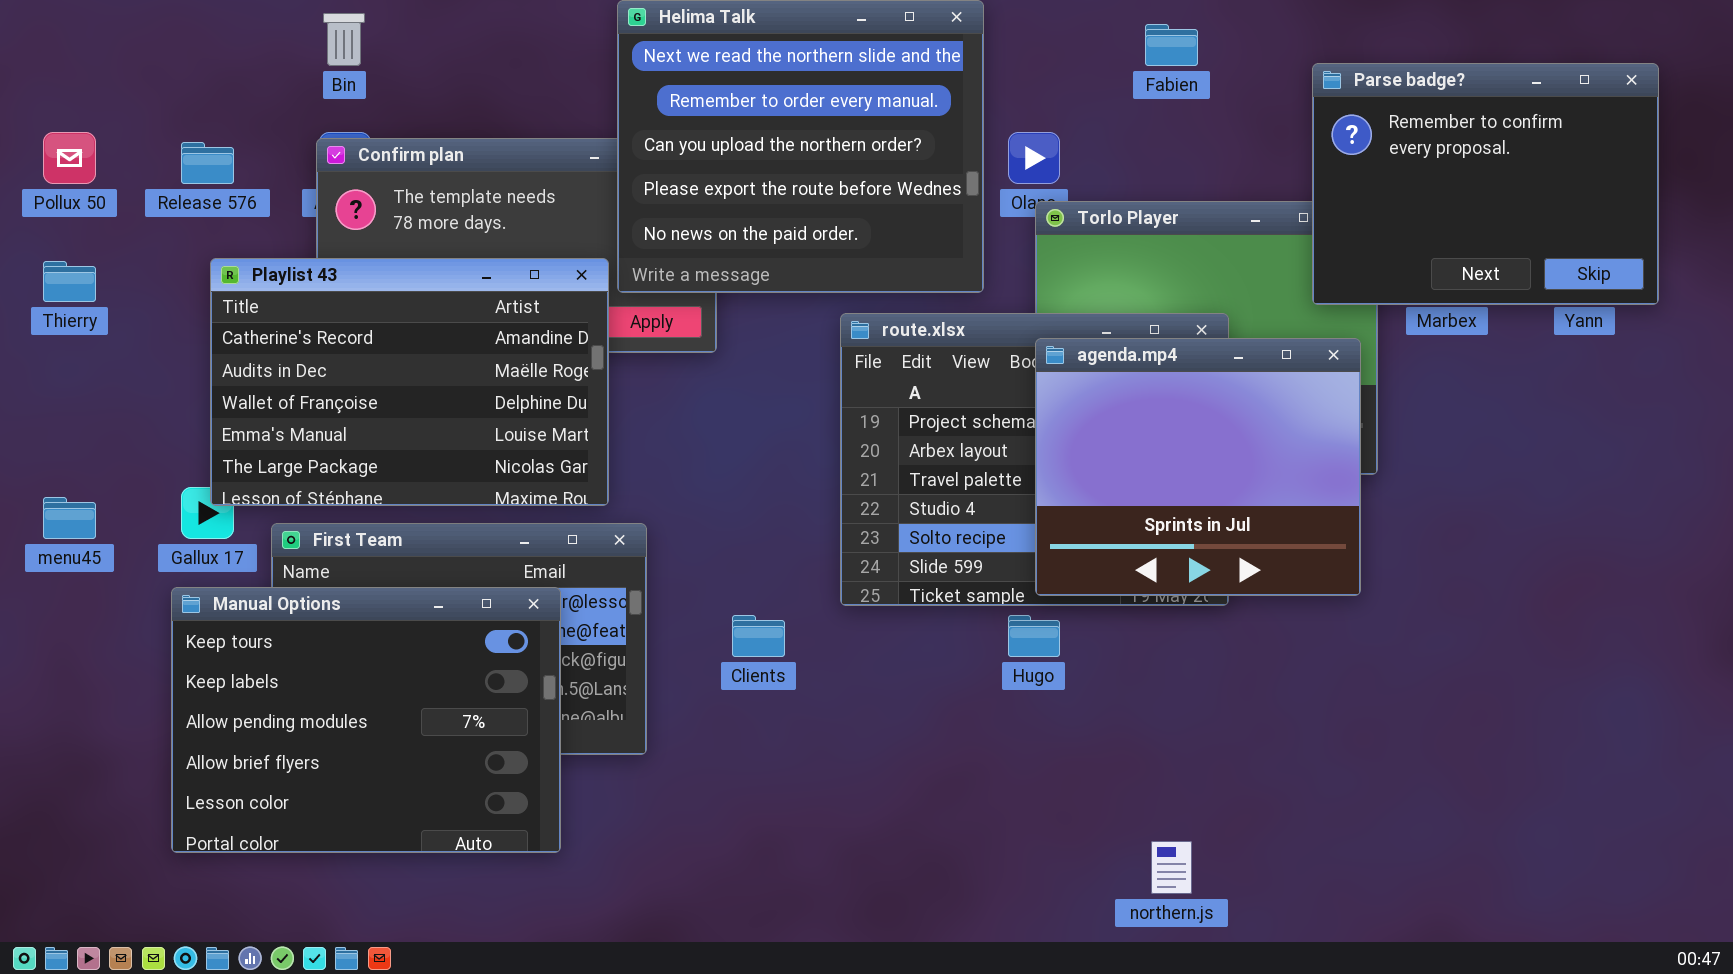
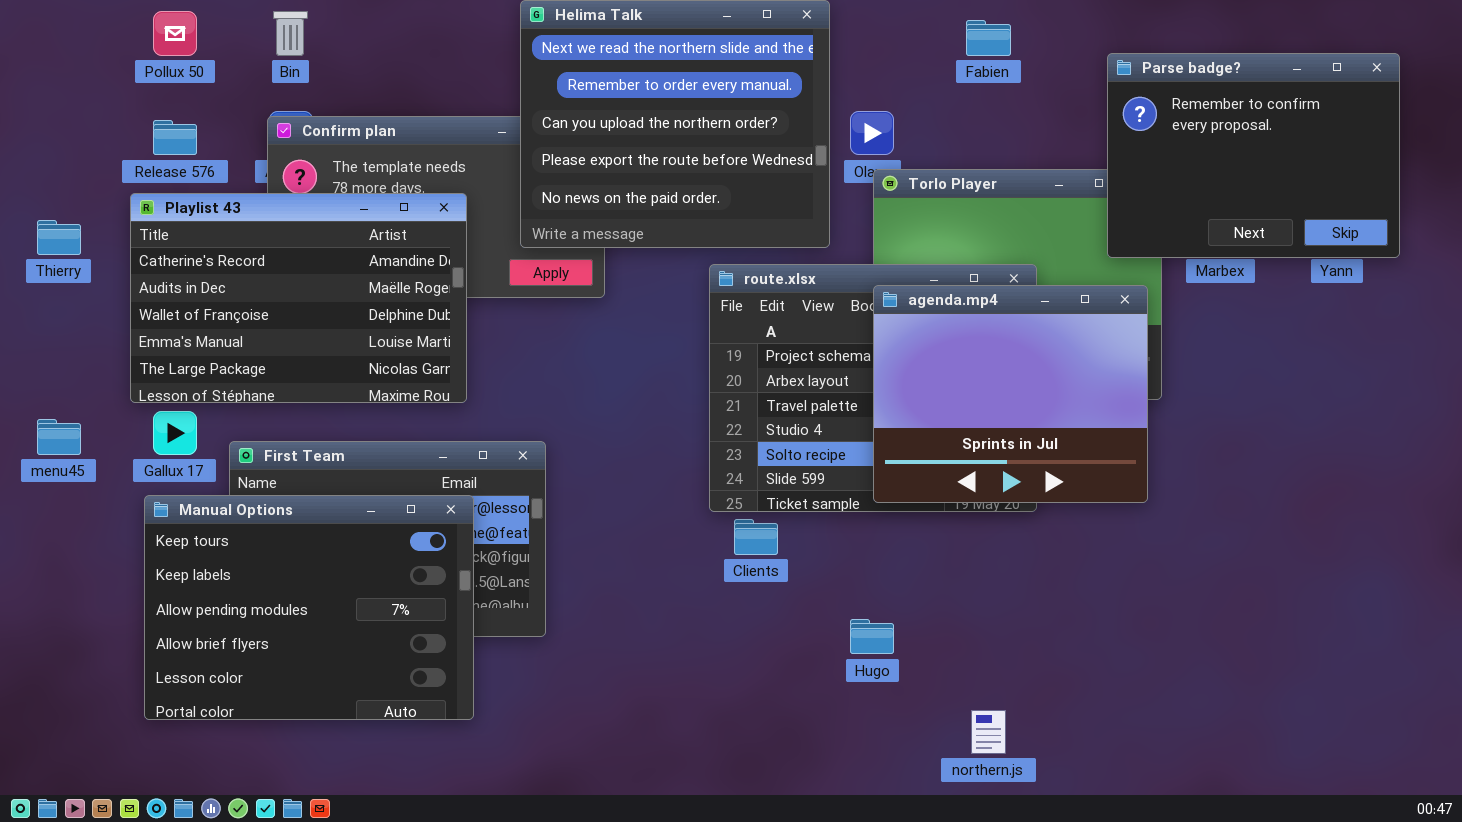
Pollux 50: [43,132,96,184] -> [153,11,197,56], moved
Playlist 43: [210,258,609,506] -> [130,193,467,403], moved
Clients: [732,615,785,657] -> [734,519,778,555], moved
Hugo: [1008,615,1060,657] -> [850,619,894,654], moved

